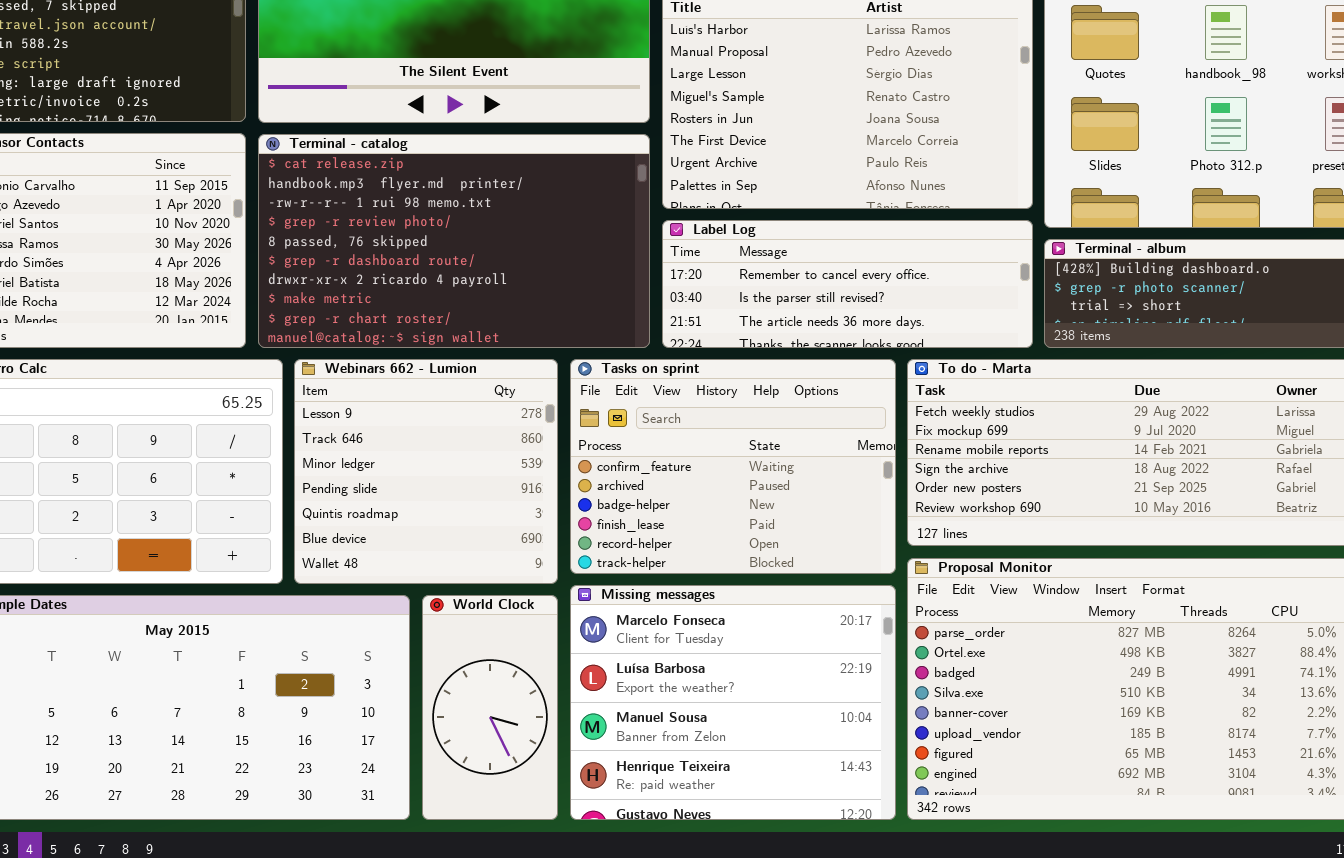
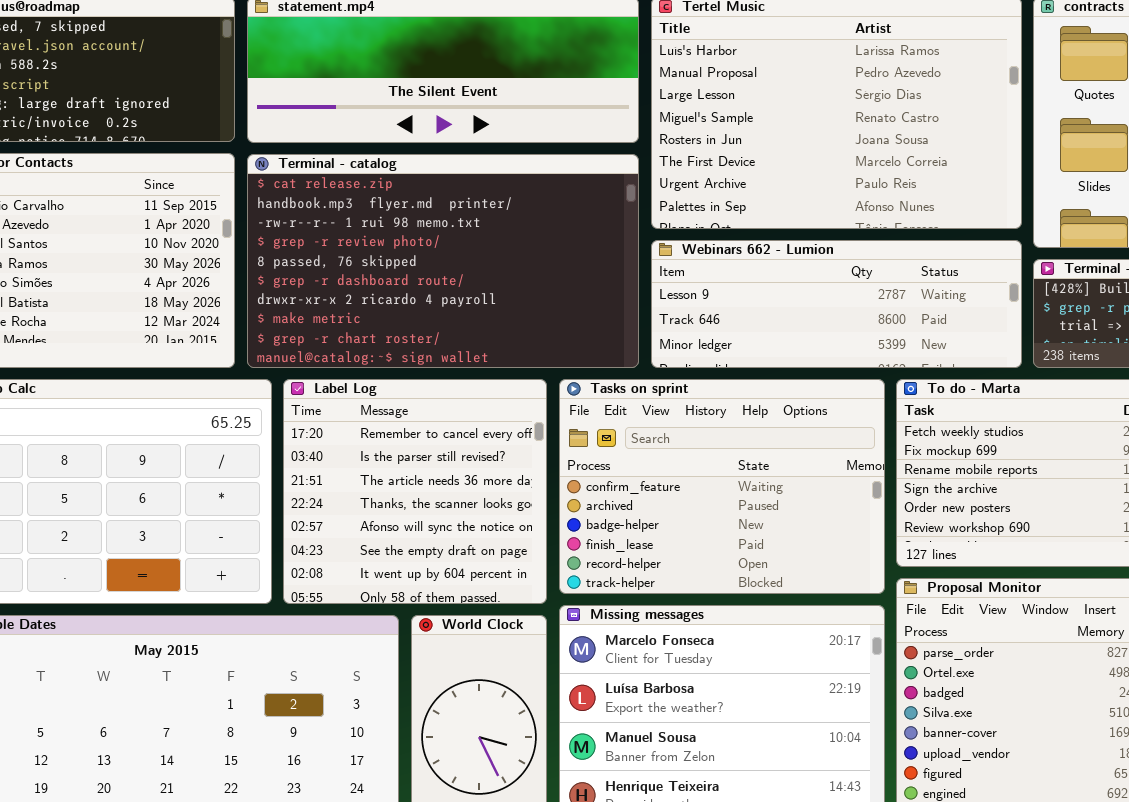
Label Log: [662,220,1033,348] -> [283,379,547,604], moved, resized
Webinars 662 - Lumion: [294,359,558,584] -> [651,240,1022,368], moved, resized

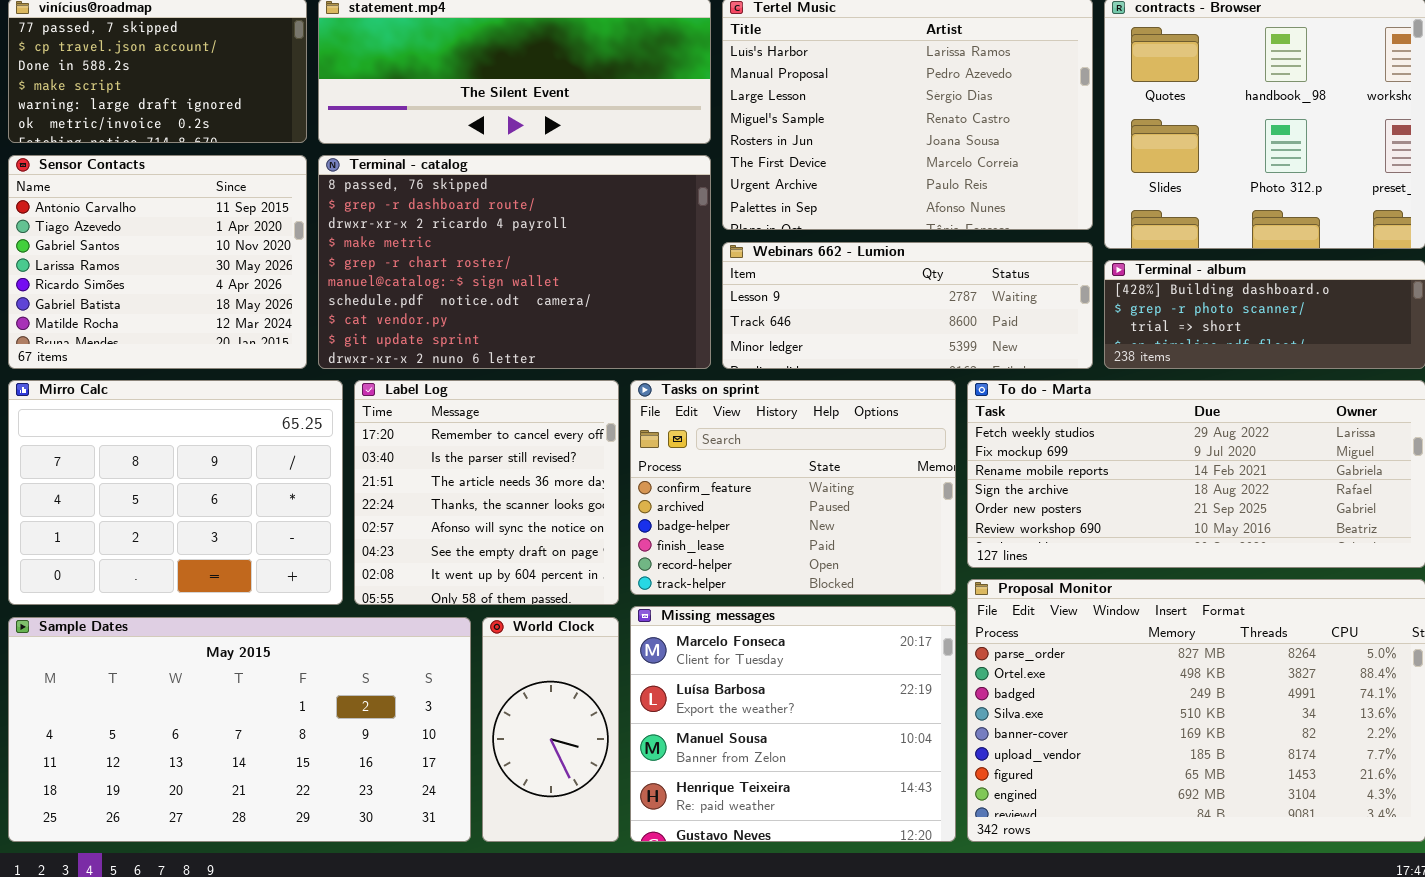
Terminal - catalog: [247,154,639,368] -> [318,155,711,369], scrolled down 4 rows

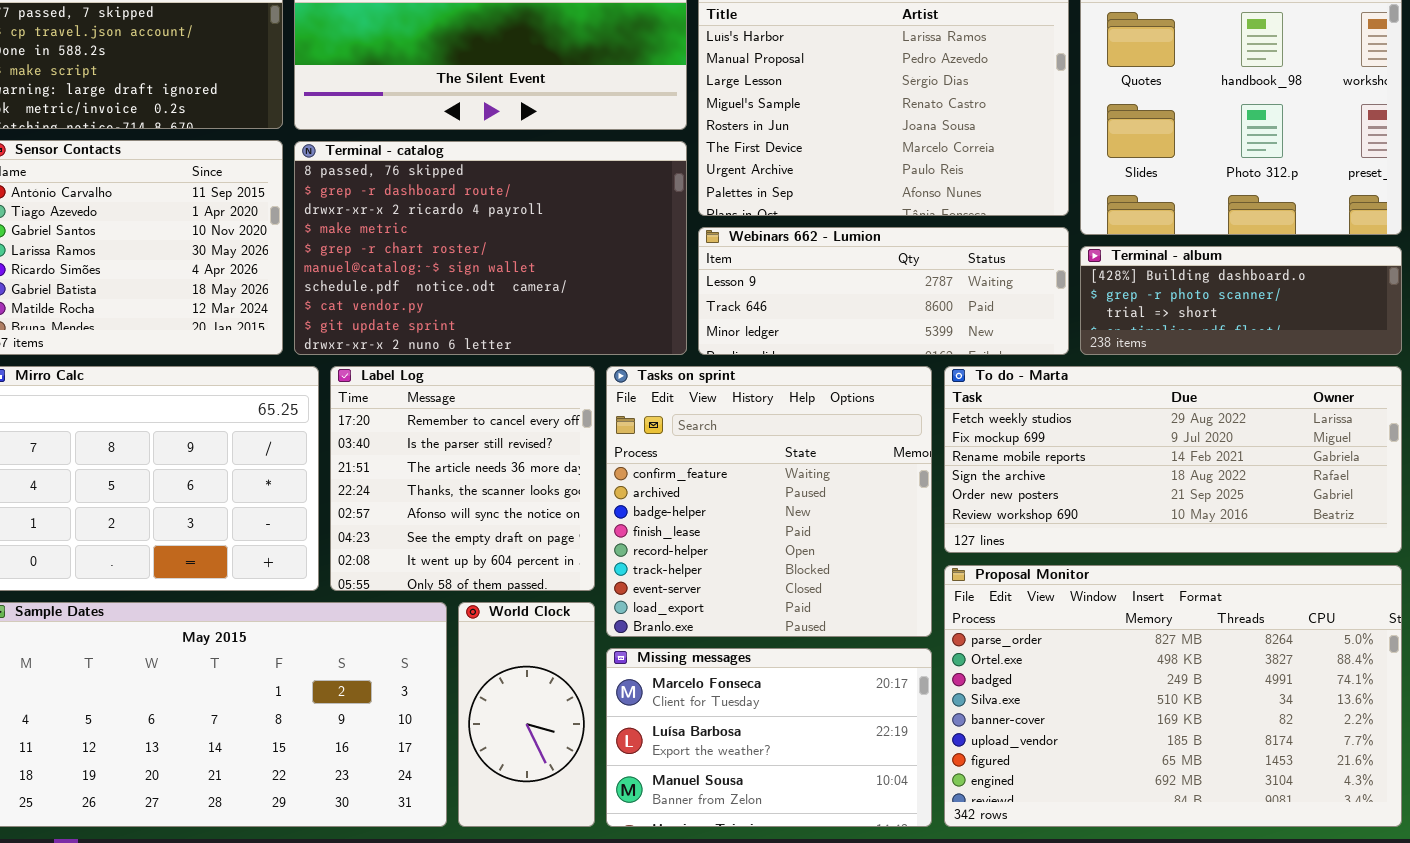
Tasks on sprint: [630,380,956,595] -> [606,366,932,637], resized
Missing messages: [630,606,956,842] -> [606,648,932,827], resized

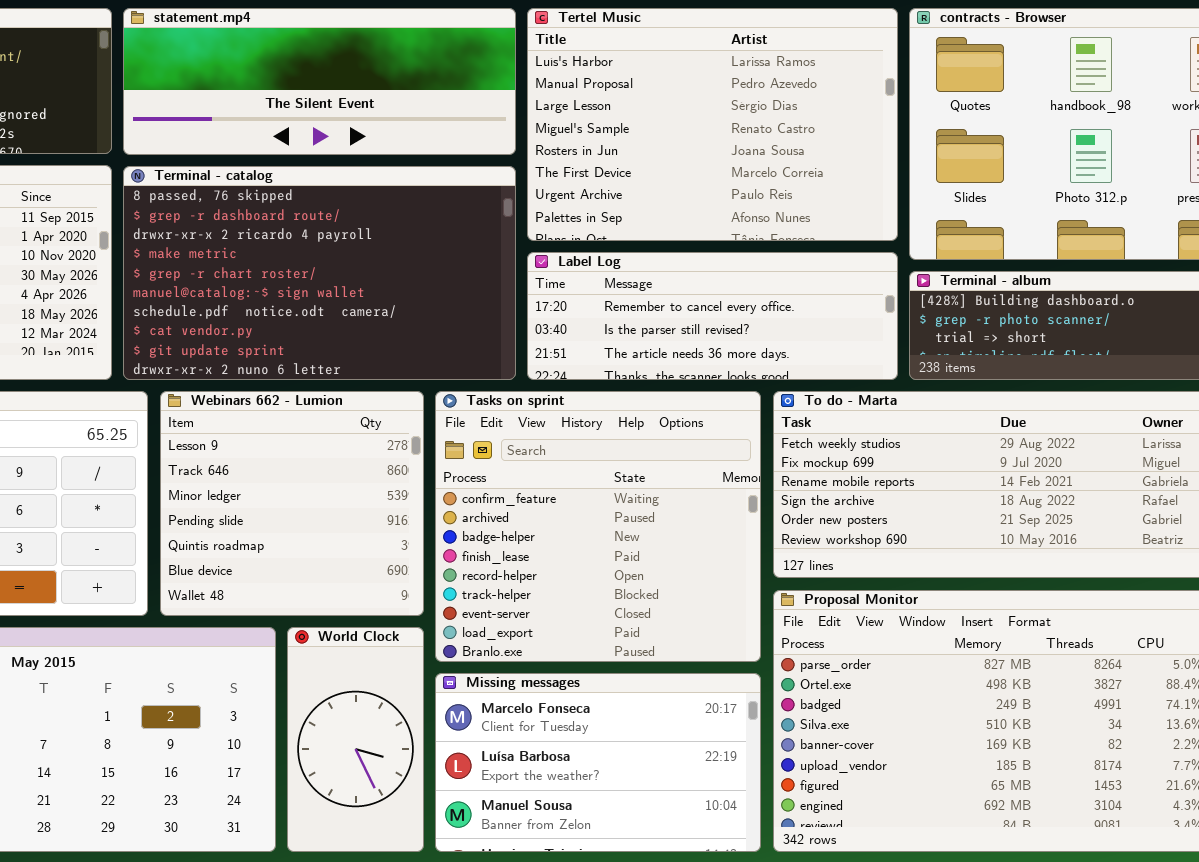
Webinars 662 - Lumion: [698,227,1069,355] -> [160,391,424,616], moved, resized
Label Log: [330,366,595,591] -> [527,252,898,380], moved, resized

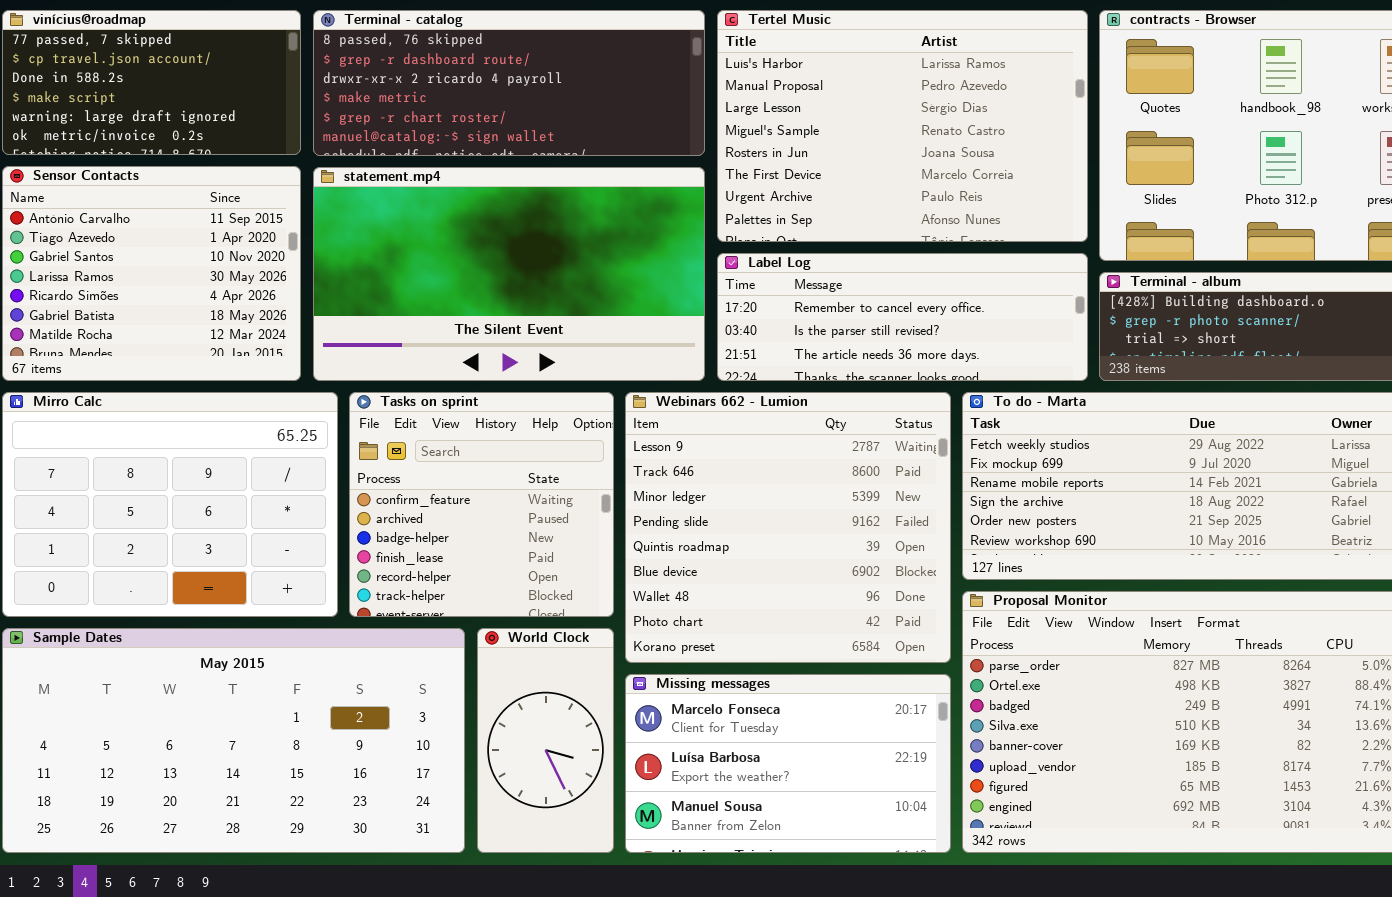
statement.mp4: [123,8,516,155] -> [313,167,705,381], moved, resized
Terminal - catalog: [123,166,516,380] -> [313,10,705,156], moved, resized
Webinars 662 - Lumion: [160,391,424,616] -> [625,392,951,663], moved, resized
Tasks on sprint: [435,391,761,662] -> [349,392,614,617], moved, resized

